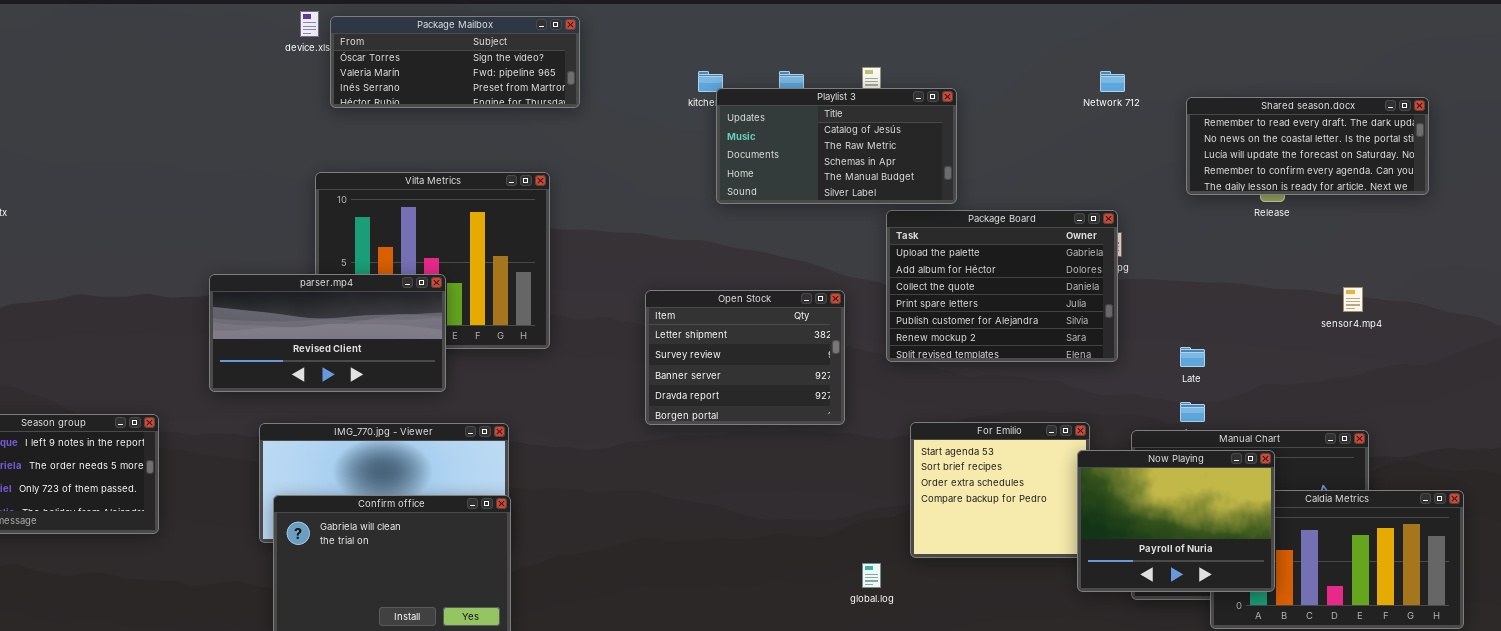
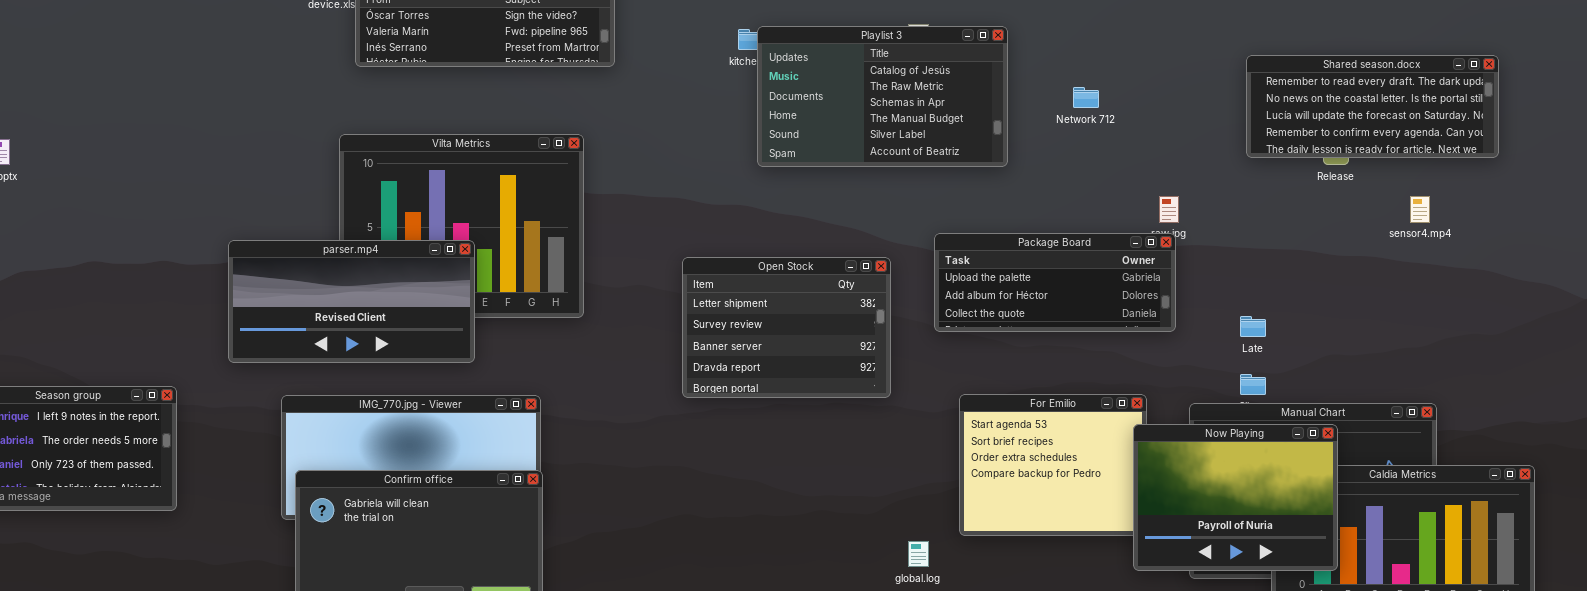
Network 712: [1100,71,1125,92] -> [1073,87,1099,108], moved
Playlist 3: [716,88,957,204] -> [757,26,1008,167], resized
Package Board: [886,210,1118,362] -> [934,233,1176,332], resized
sensor4.mp4: [1343,287,1363,312] -> [1410,196,1430,223], moved

